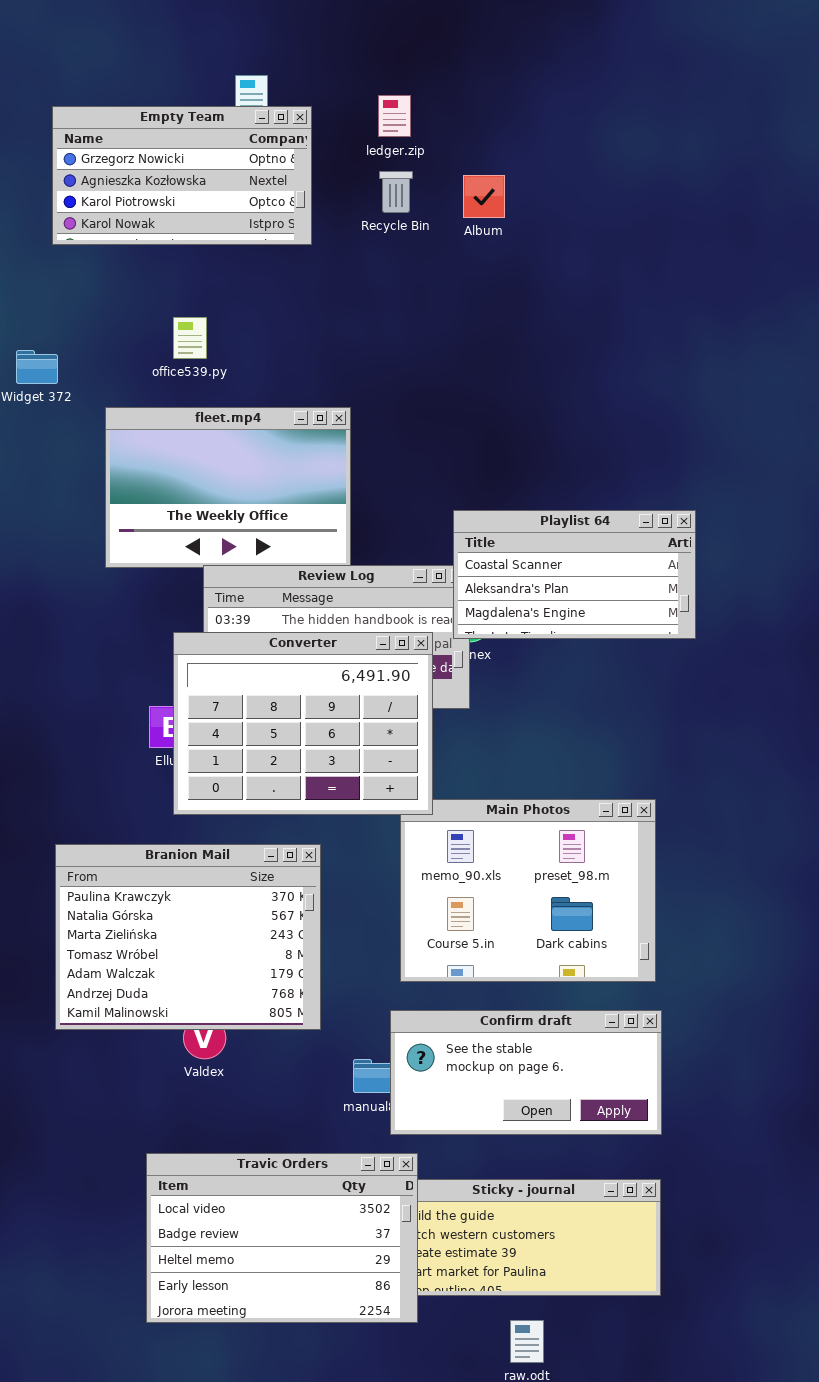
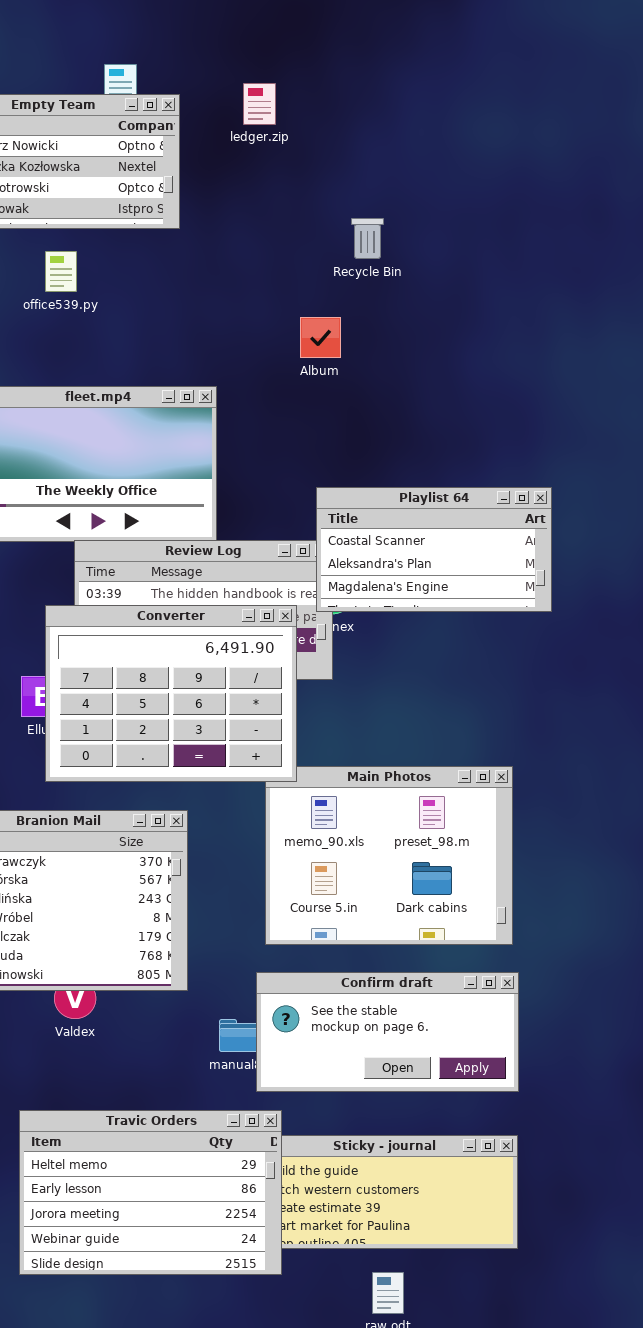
Recycle Bin: [379,171,413,213] -> [351,218,384,259], moved
Album: [463,175,505,218] -> [300,317,341,358], moved
office539.py: [173,317,207,359] -> [45,251,77,292], moved
Travic Orders: [146,1153,418,1323] -> [19,1110,282,1275], scrolled down 2 rows

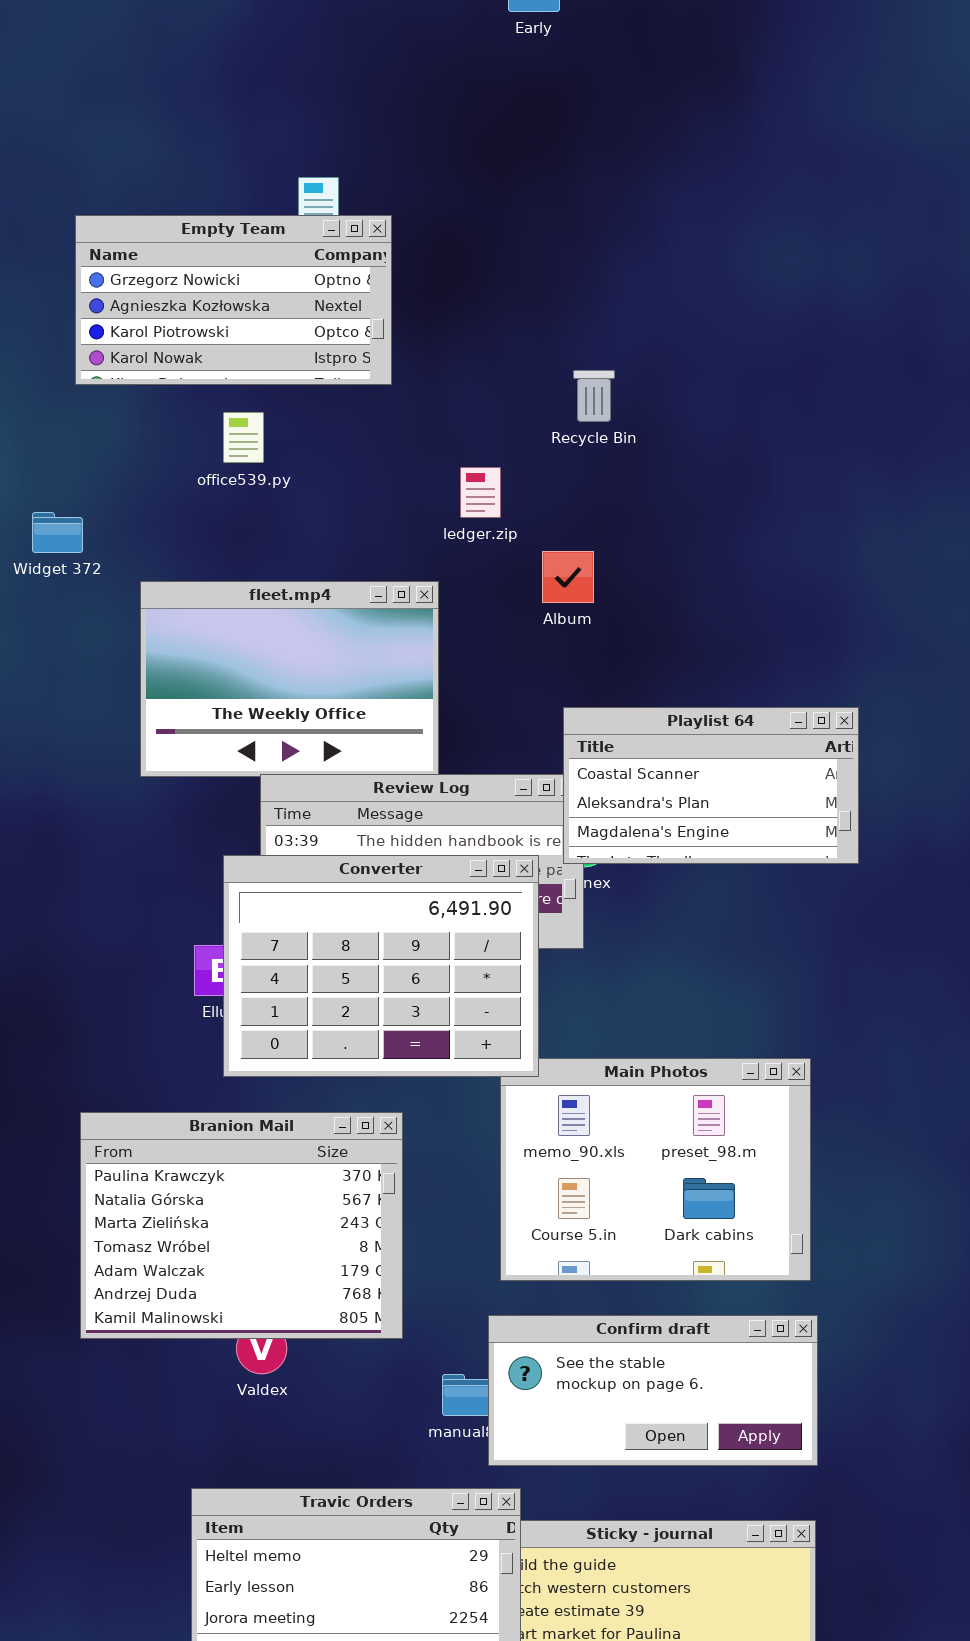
ledger.zip: [243,83,276,125] -> [460,467,501,518], moved
Recycle Bin: [351,218,384,259] -> [573,370,615,422], moved
Album: [300,317,341,358] -> [542,551,594,603], moved

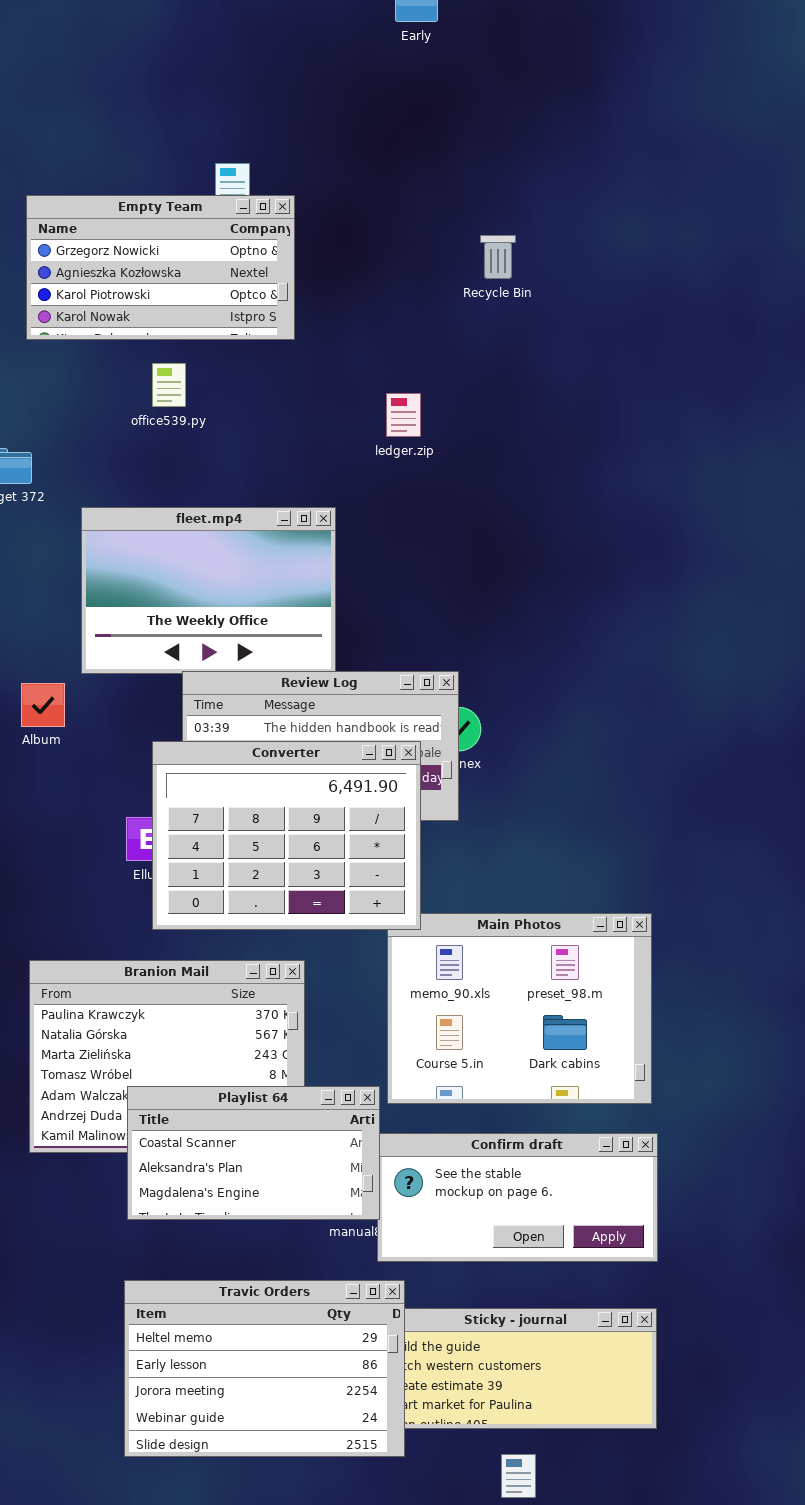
Recycle Bin: [573,370,615,422] -> [480,235,516,279], moved
ledger.zip: [460,467,501,518] -> [386,393,421,437], moved
Album: [542,551,594,603] -> [21,683,65,727], moved
Playlist 64: [563,707,859,864] -> [127,1086,380,1220], moved

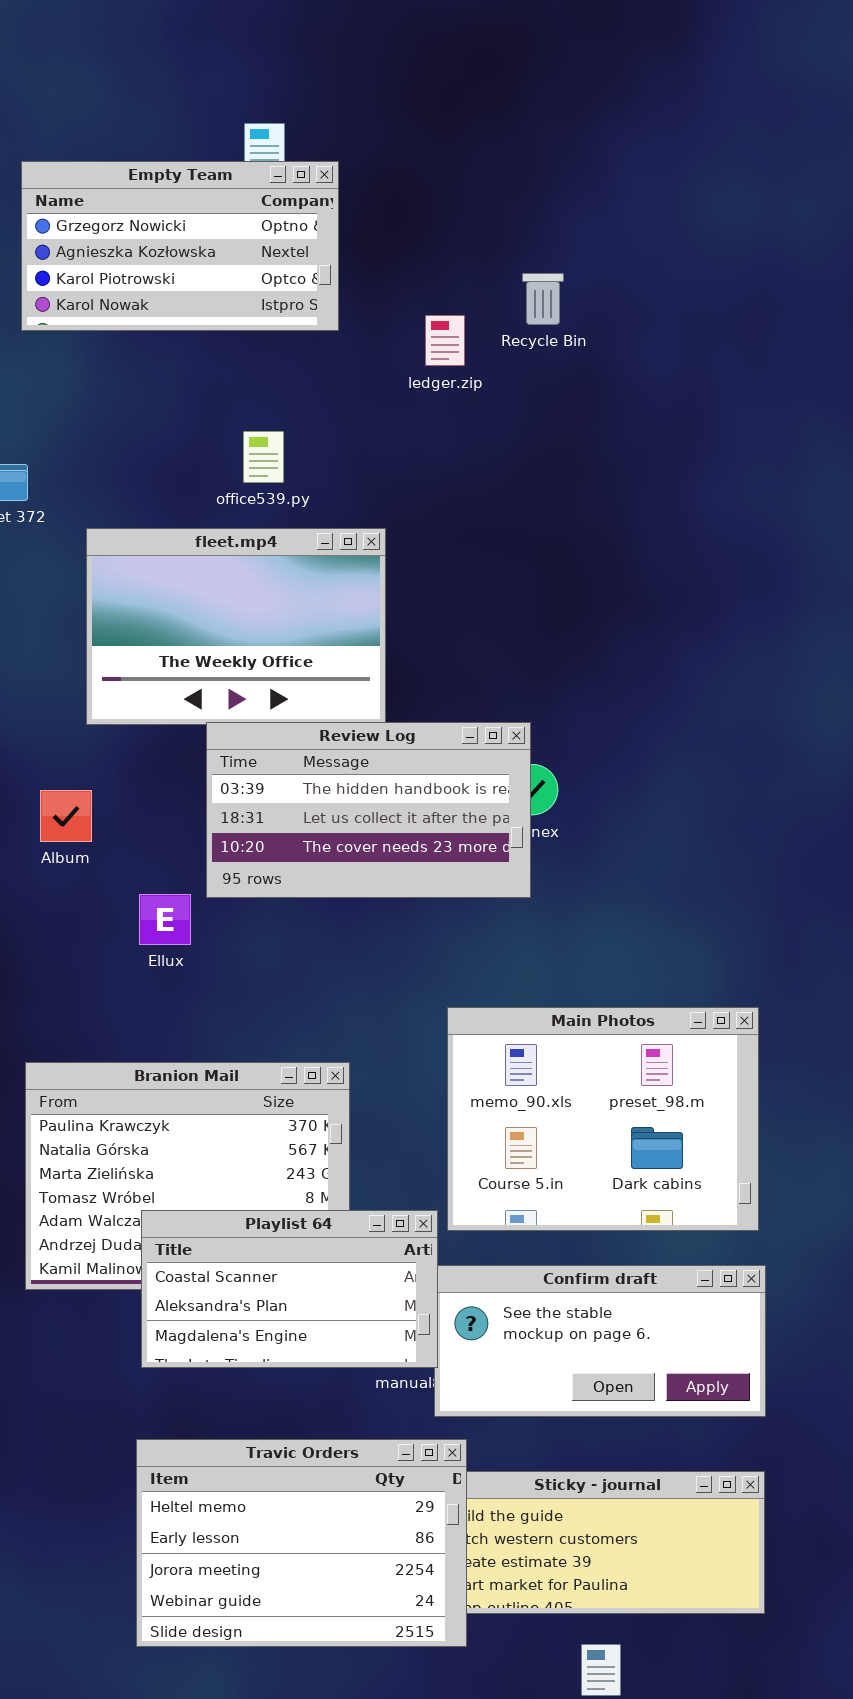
Recycle Bin: [480,235,516,279] -> [522,273,564,325], moved
office539.py: [152,363,186,407] -> [243,431,284,483], moved
ledger.zip: [386,393,421,437] -> [425,315,465,366], moved
Album: [21,683,65,727] -> [40,790,92,842], moved
Converter: [152,741,421,930] -> none, closed

